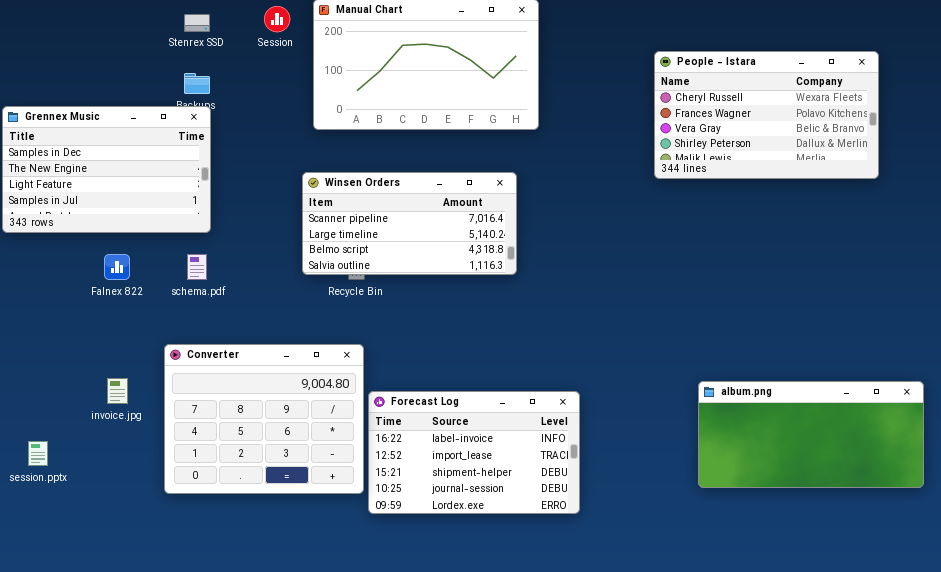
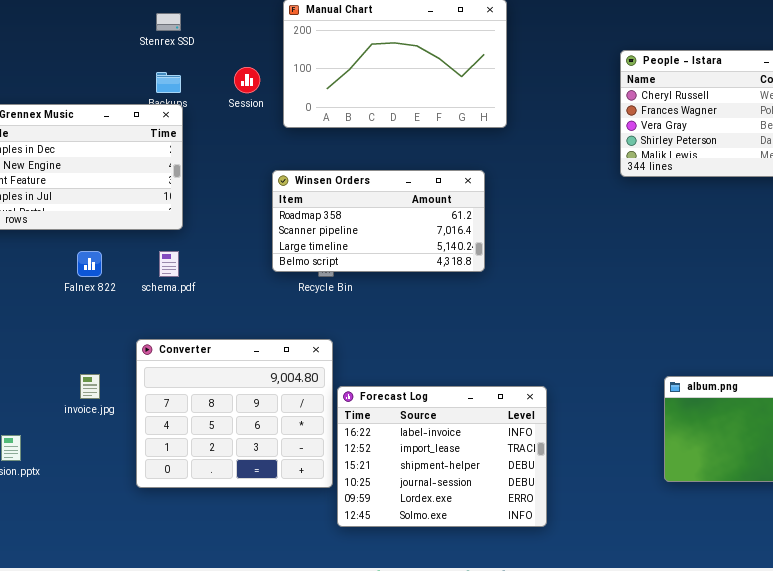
Session: [264,6,290,32] -> [234,67,260,93], moved
Winsen Orders: [302,172,517,275] -> [272,170,485,272], scrolled up 1 row
Forecast Log: [368,391,580,514] -> [337,386,547,527], resized

